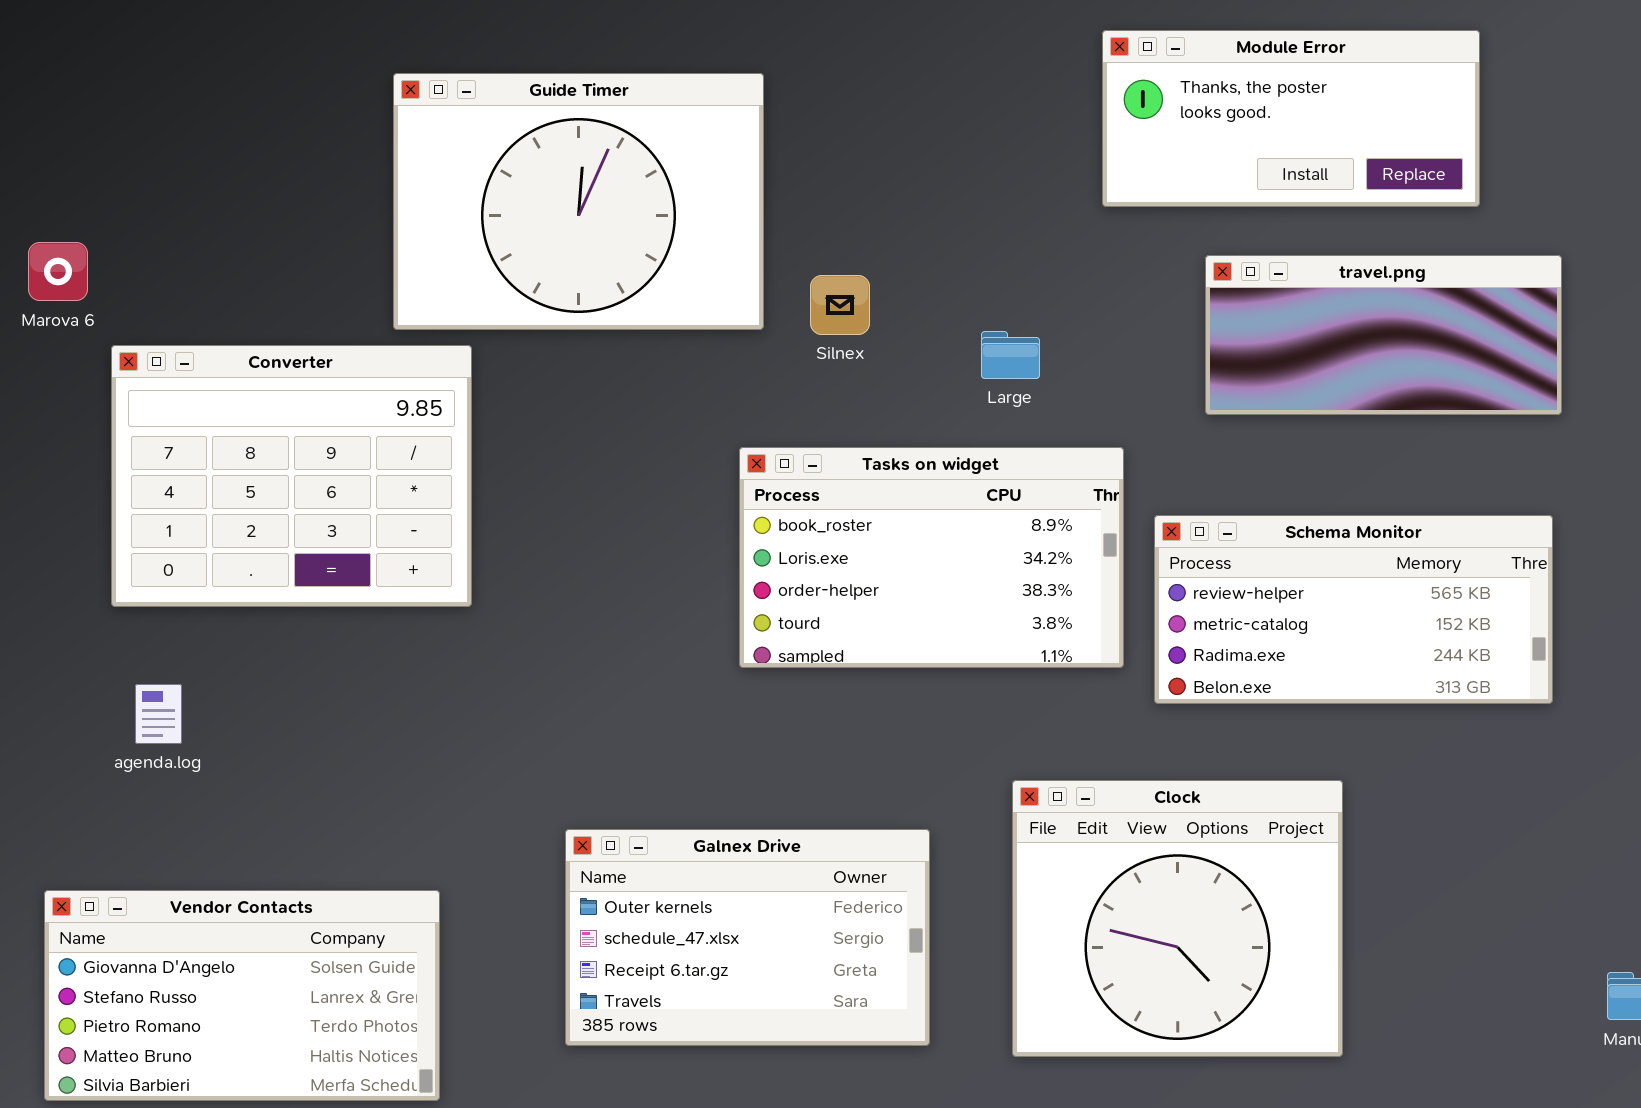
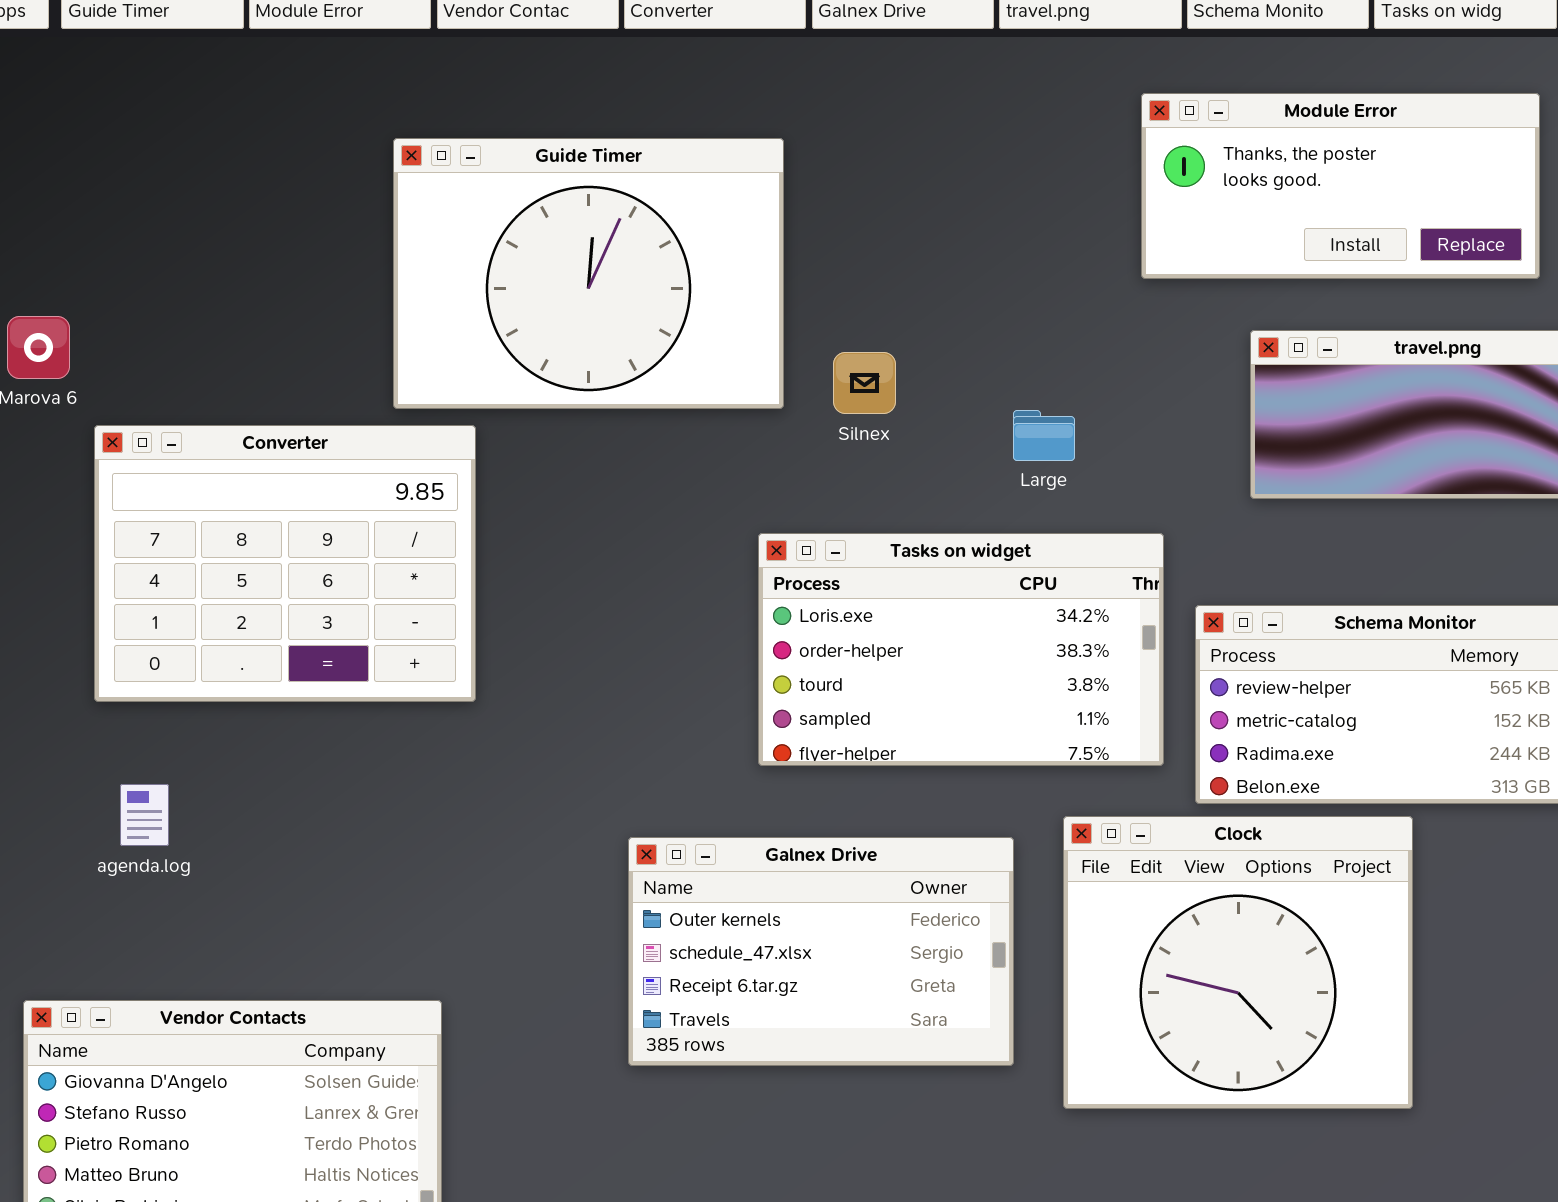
Tasks on widget: [739,447,1124,668] -> [758,533,1164,766], scrolled down 1 row
Clock: [1012,780,1343,1057] -> [1063,816,1413,1109], moved
Galnex Drive: [565,829,930,1046] -> [628,837,1014,1066], moved

